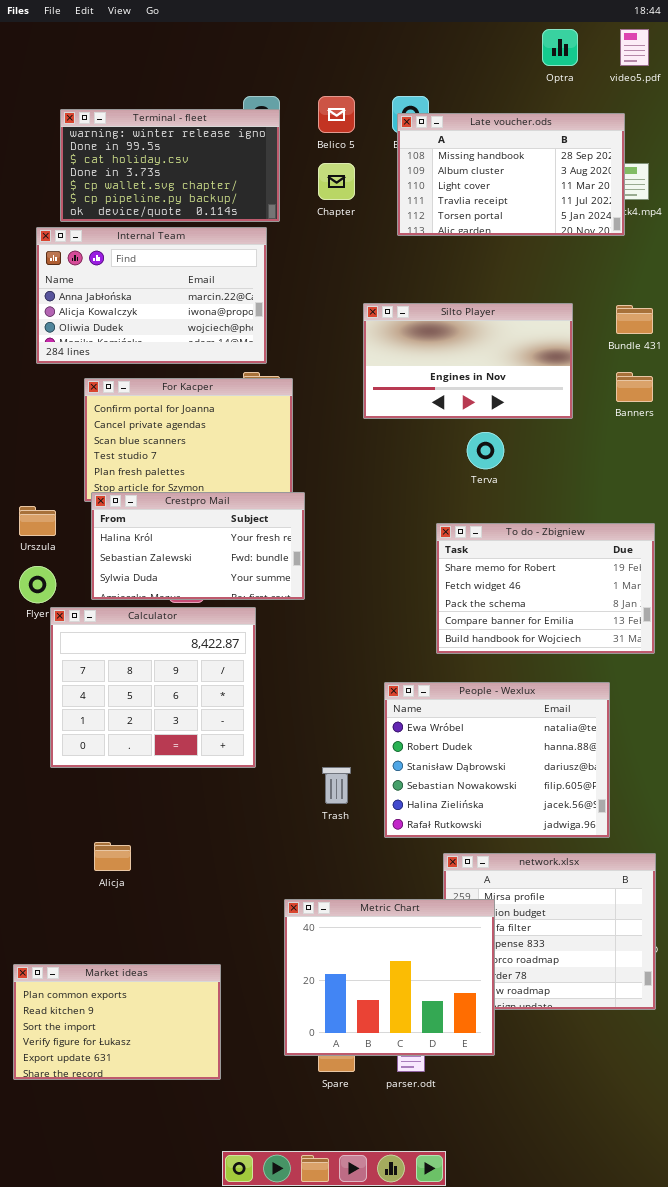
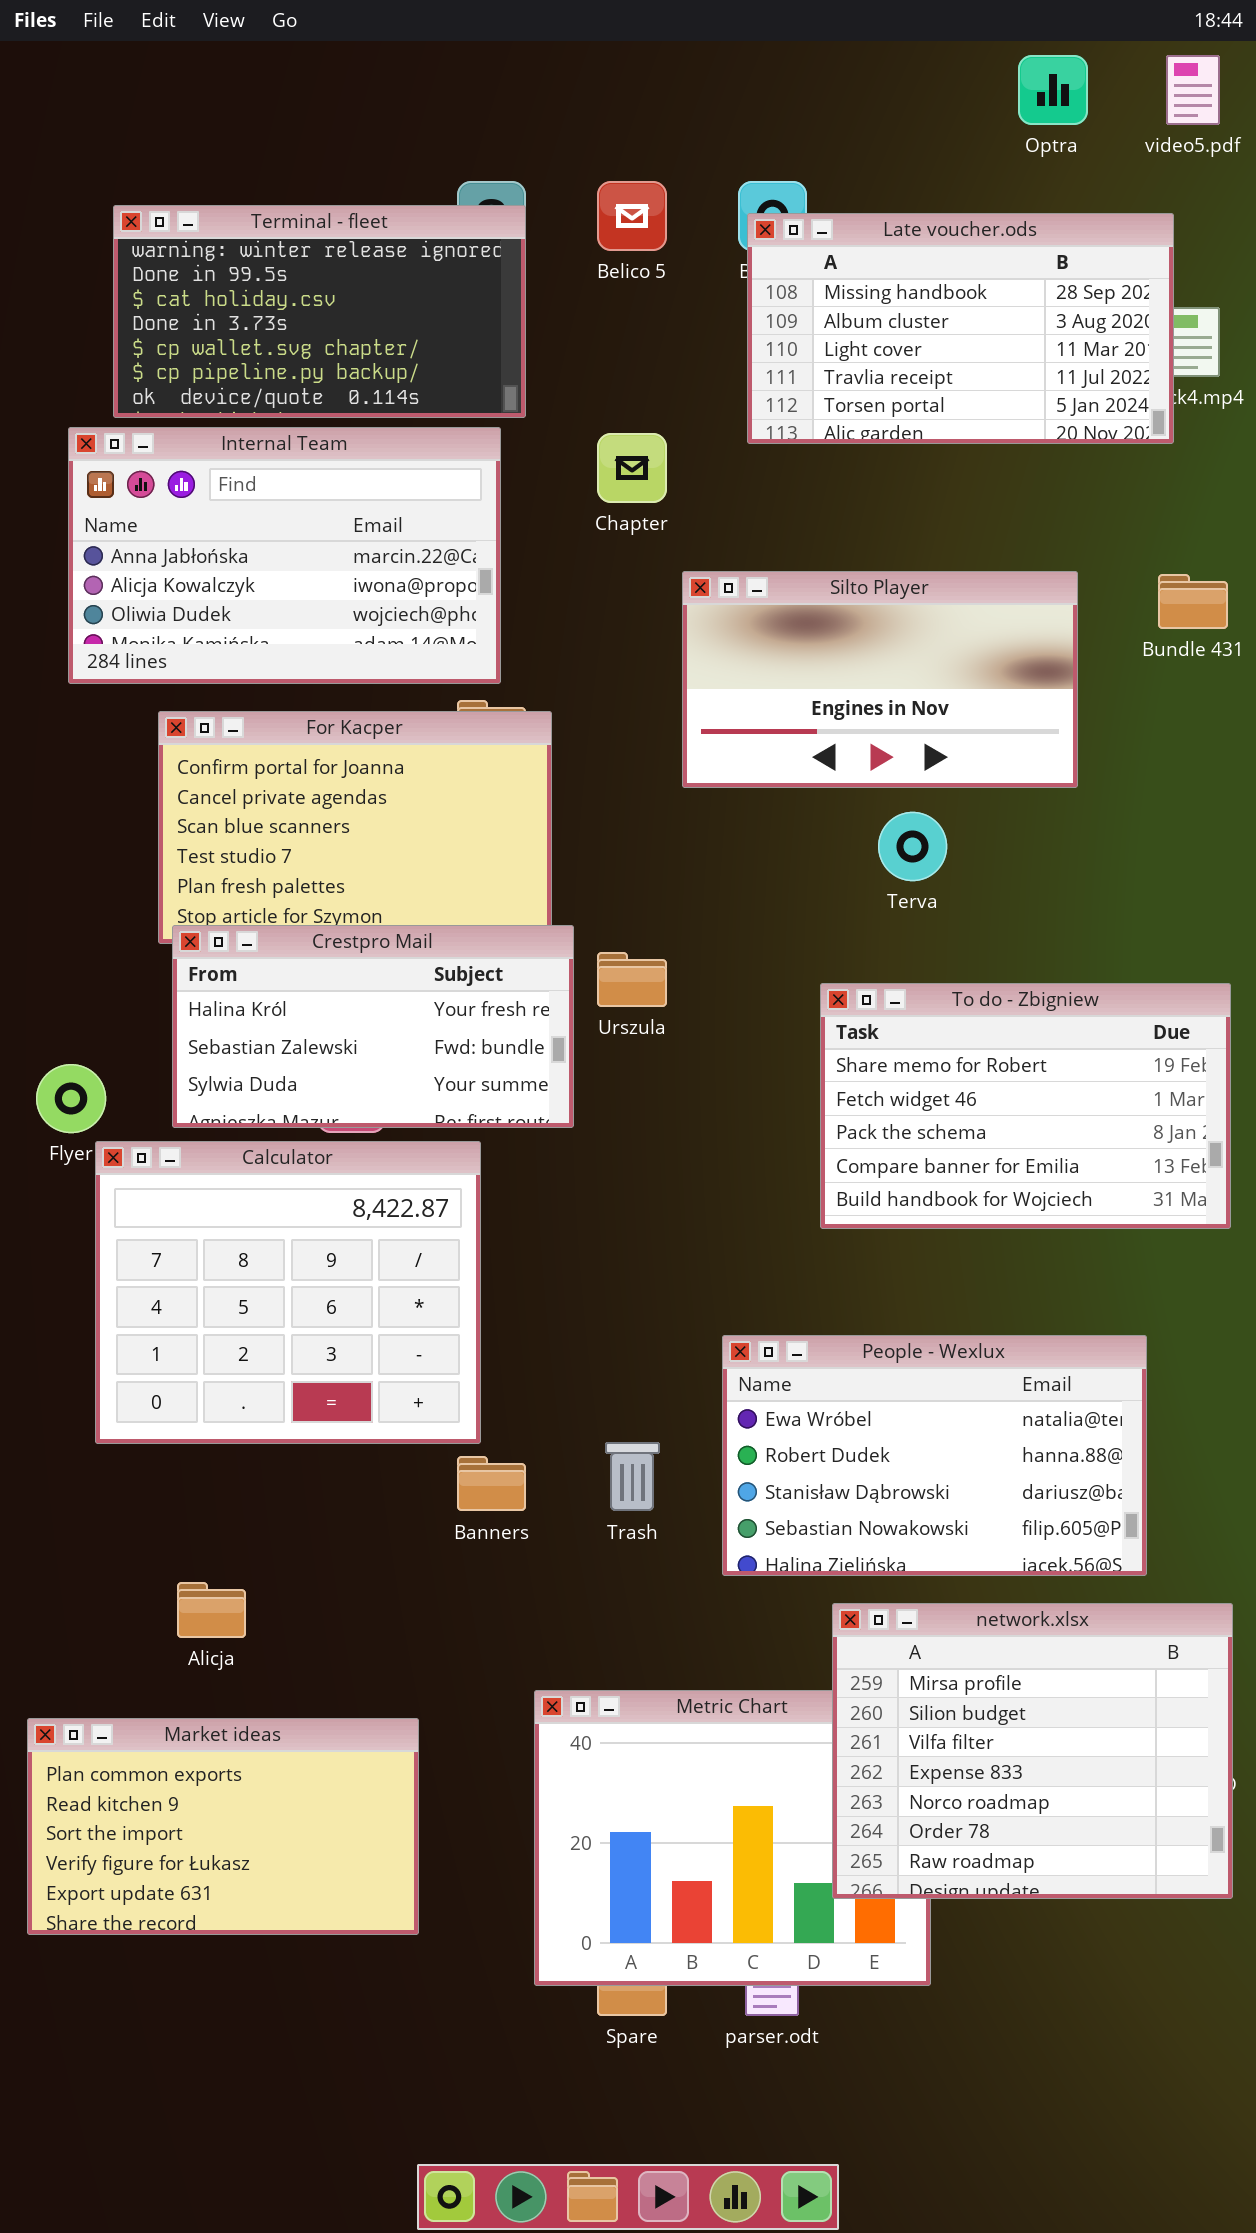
Chapter: [318,163,355,200] -> [597,433,667,503], moved
Banners: [616,372,653,402] -> [457,1456,526,1511], moved
Urszula: [19,506,56,536] -> [597,952,667,1007], moved
People - Wexlux: [384,682,610,838] -> [722,1335,1147,1576], resized
network.xlsx: [443,853,656,1010] -> [832,1603,1233,1899], raised
Market ideas: [13,964,221,1080] -> [27,1718,419,1935], moved

